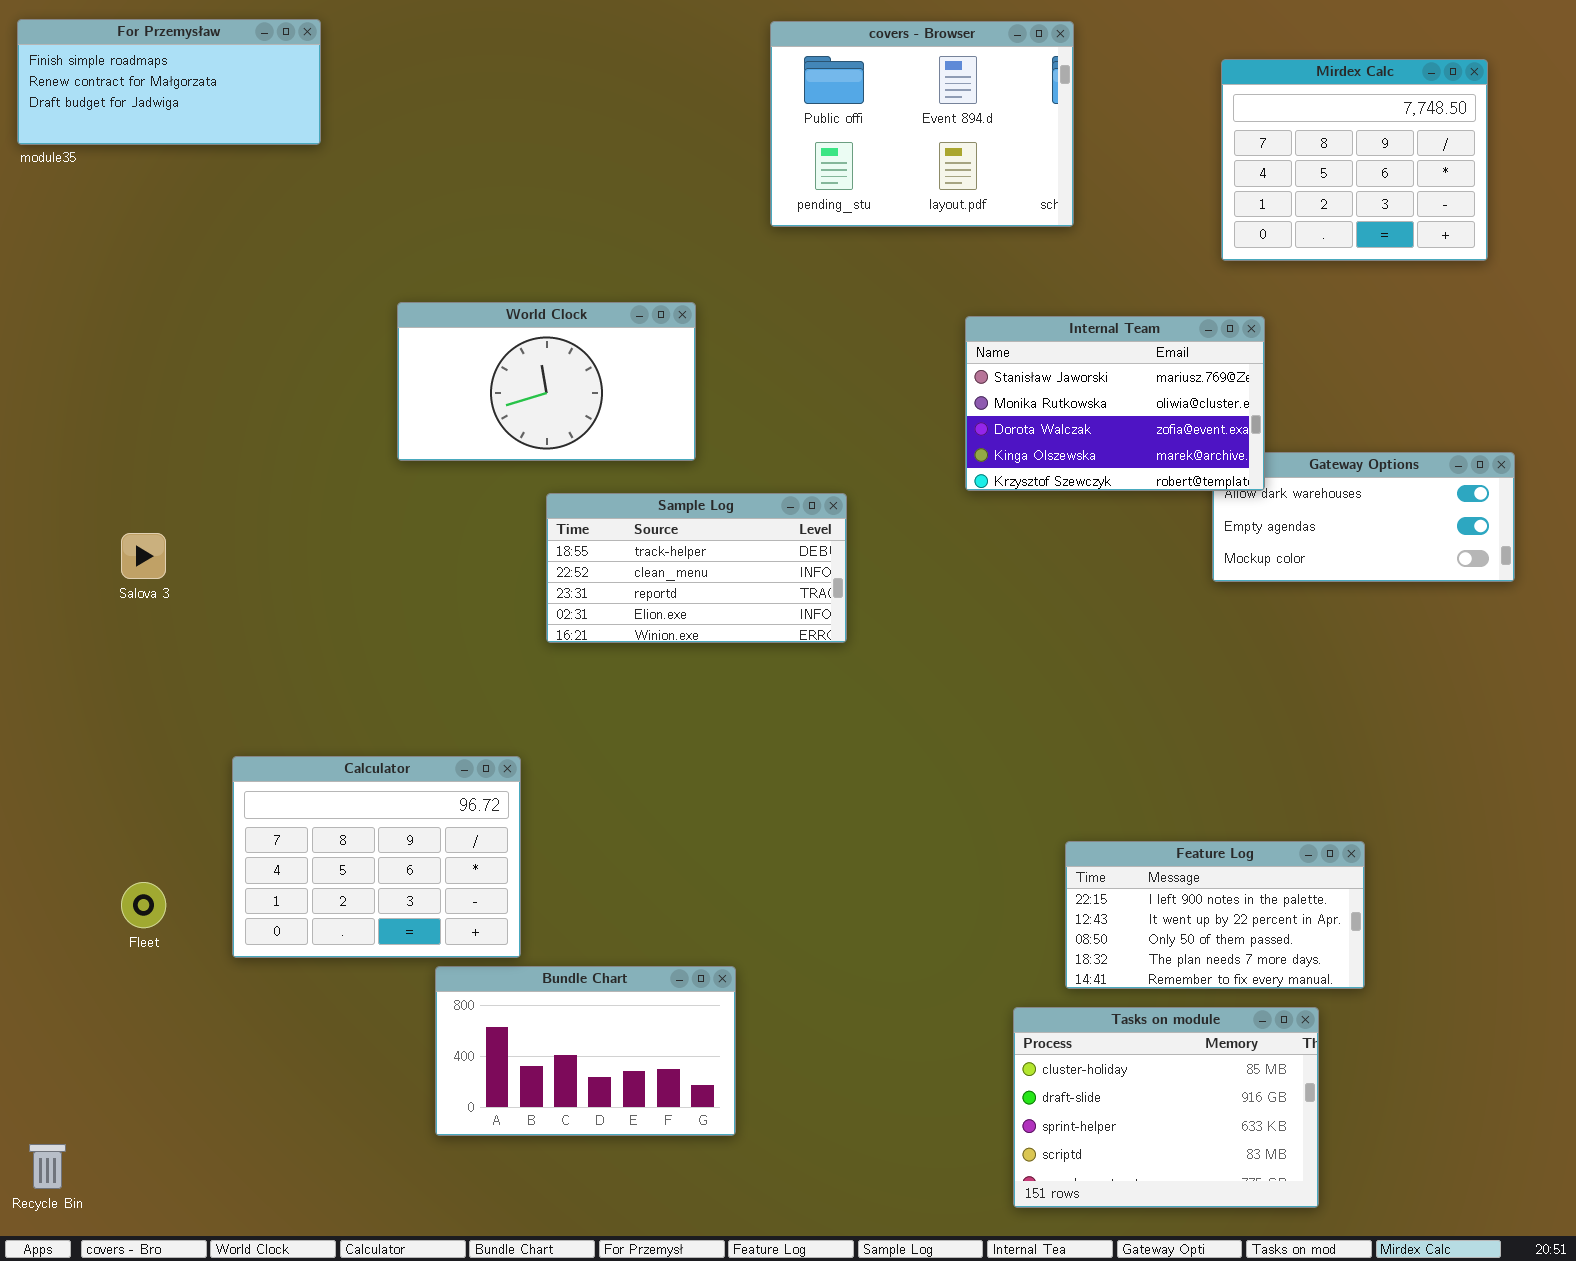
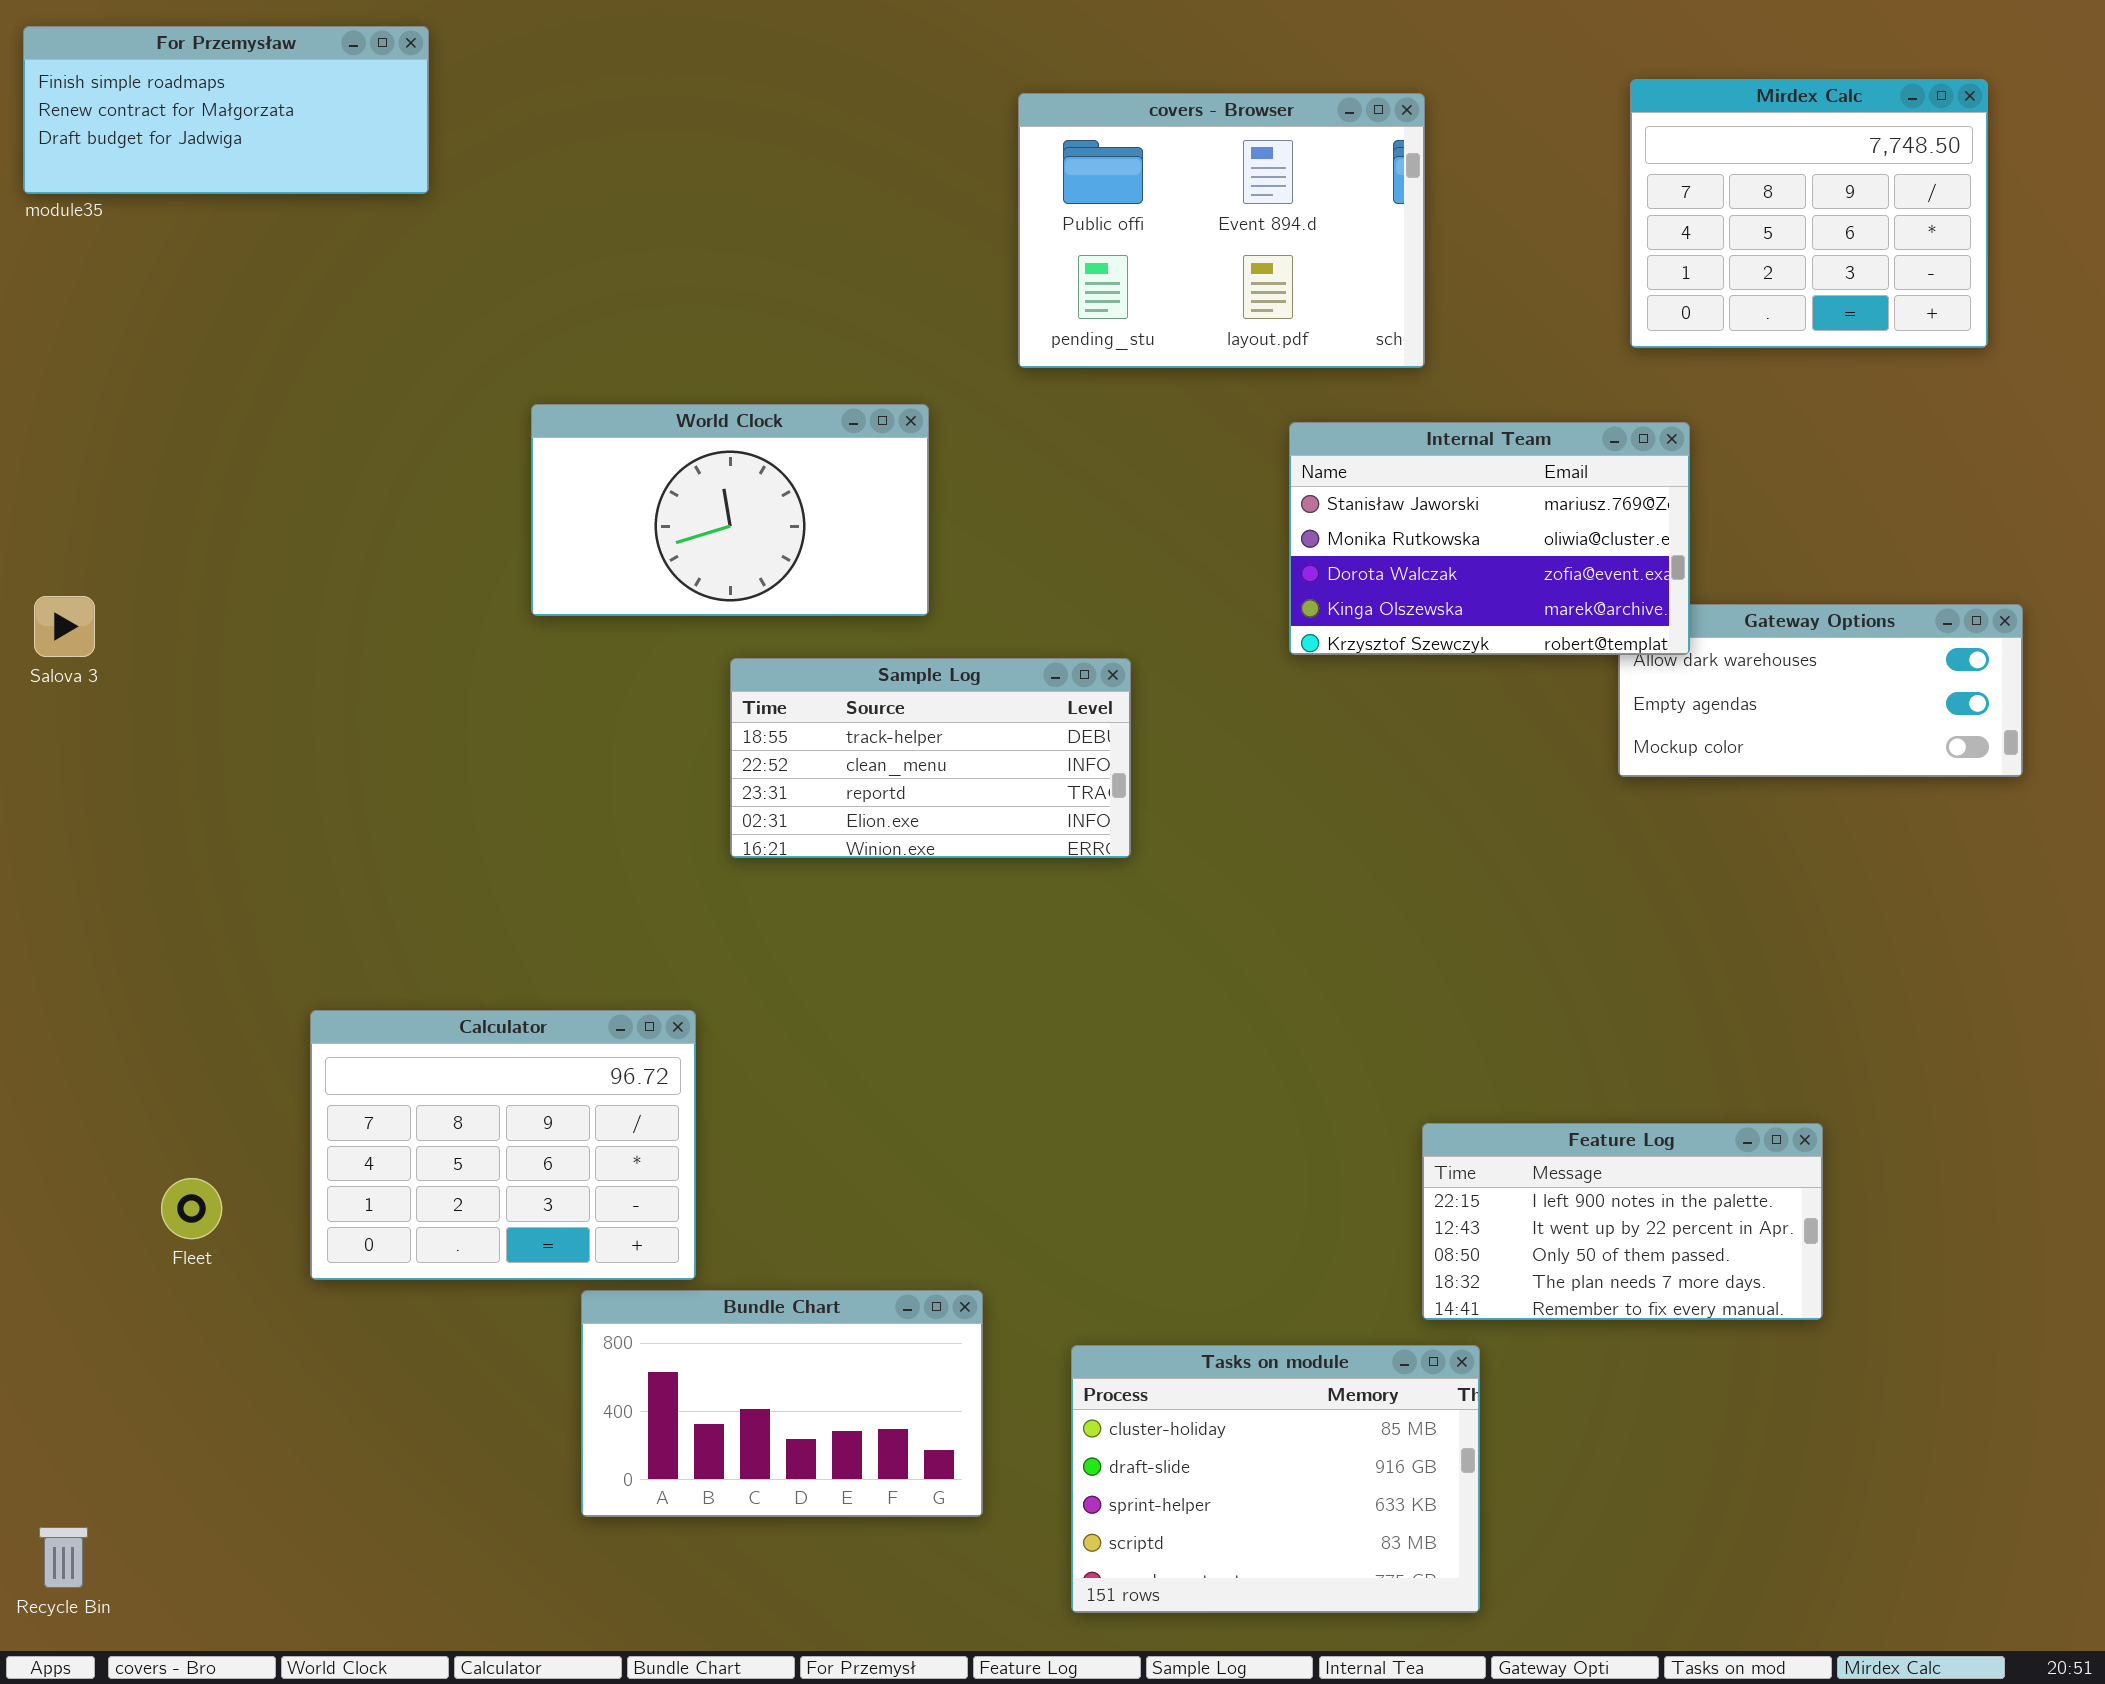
covers - Browser: [770,21,1074,227] -> [1018,93,1425,368], moved
Salova 3: [121,533,166,579] -> [34,596,95,657], moved
Tasks on module: [1013,1007,1319,1208] -> [1071,1345,1480,1613], moved

